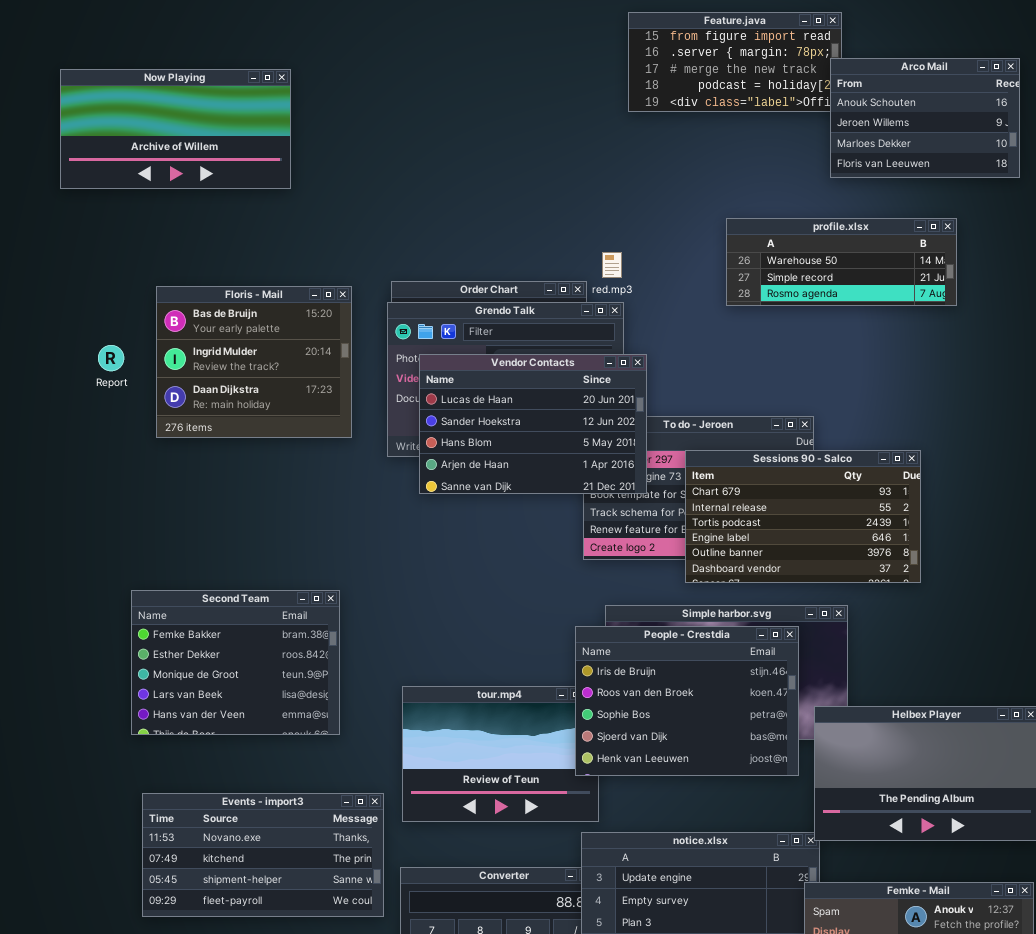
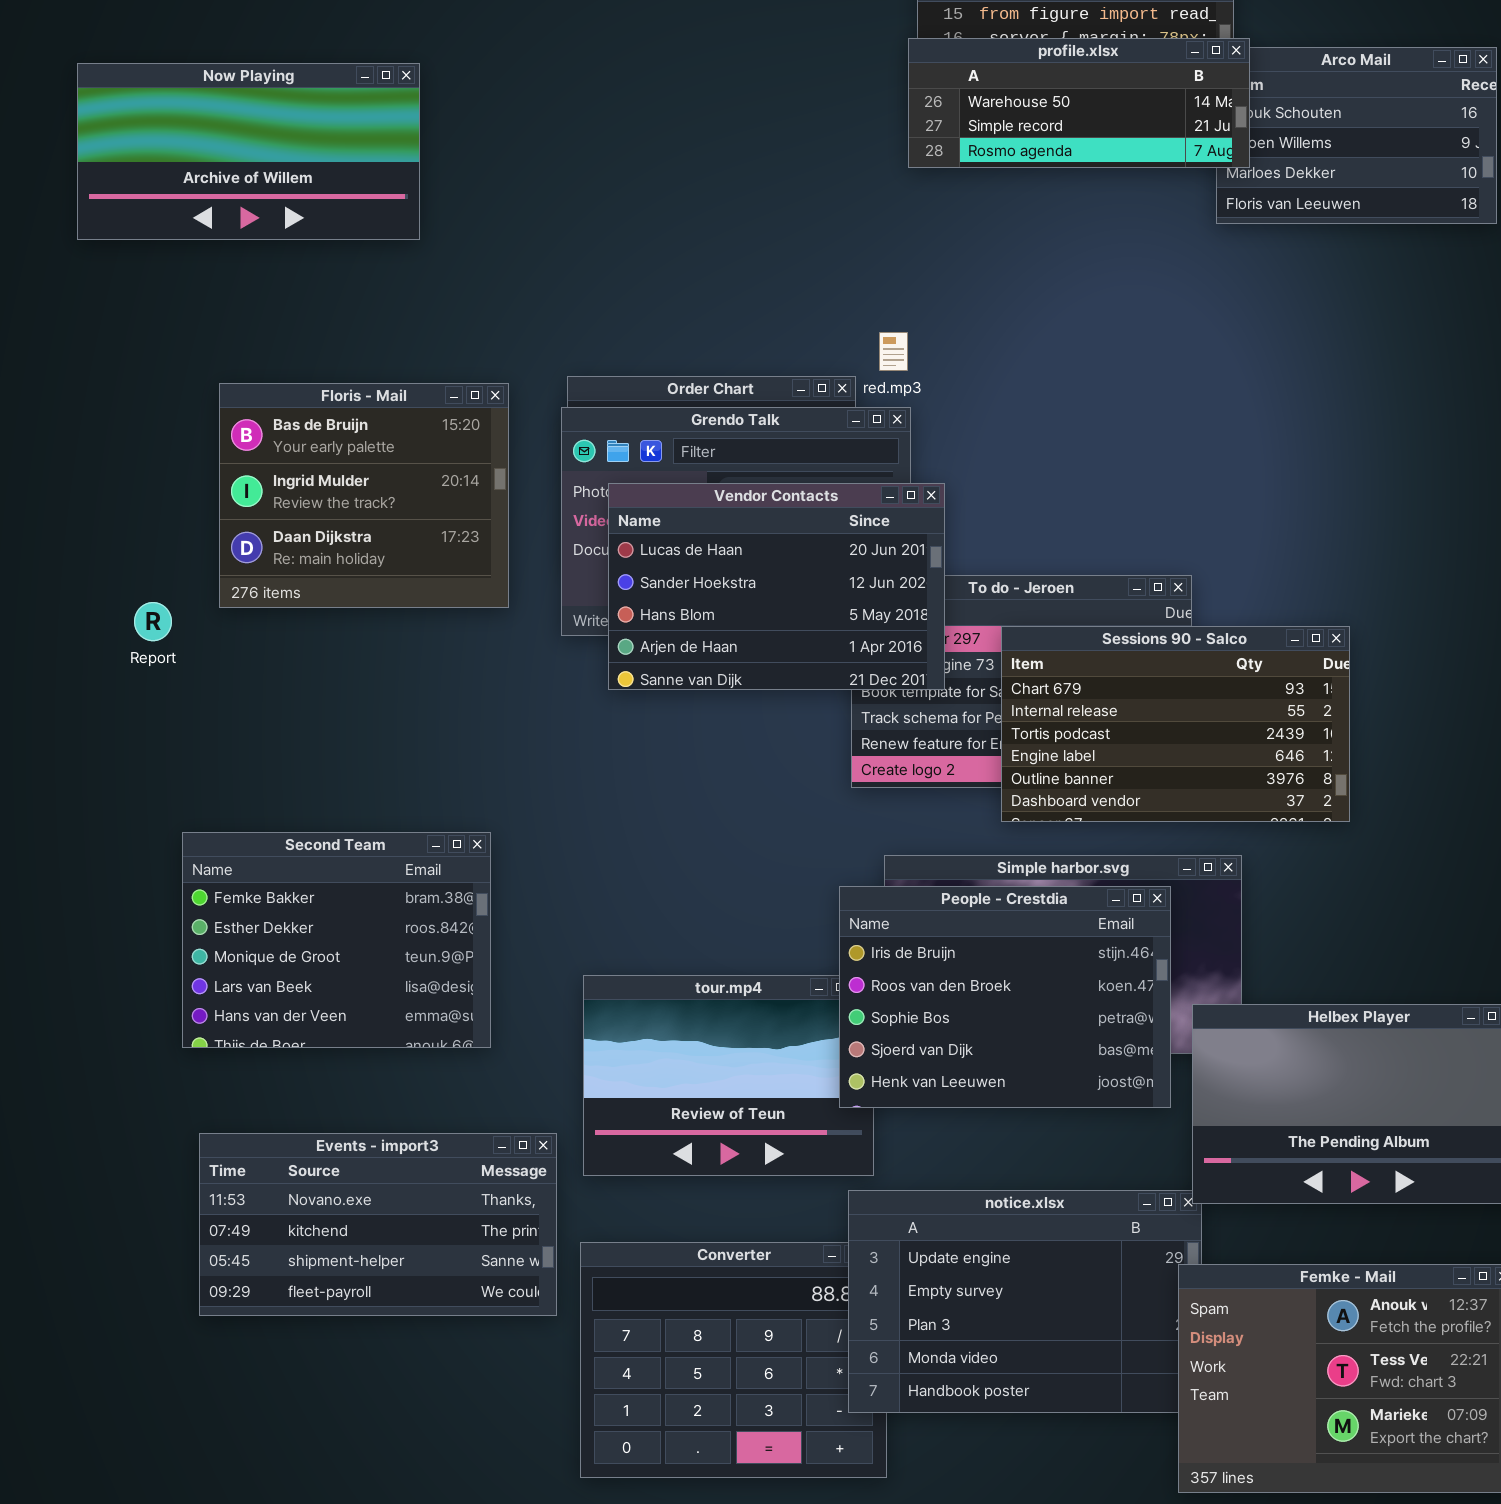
profile.xlsx: [726,218,957,306] -> [908,38,1250,168], moved
Report: [98,345,124,371] -> [134,602,172,641], moved

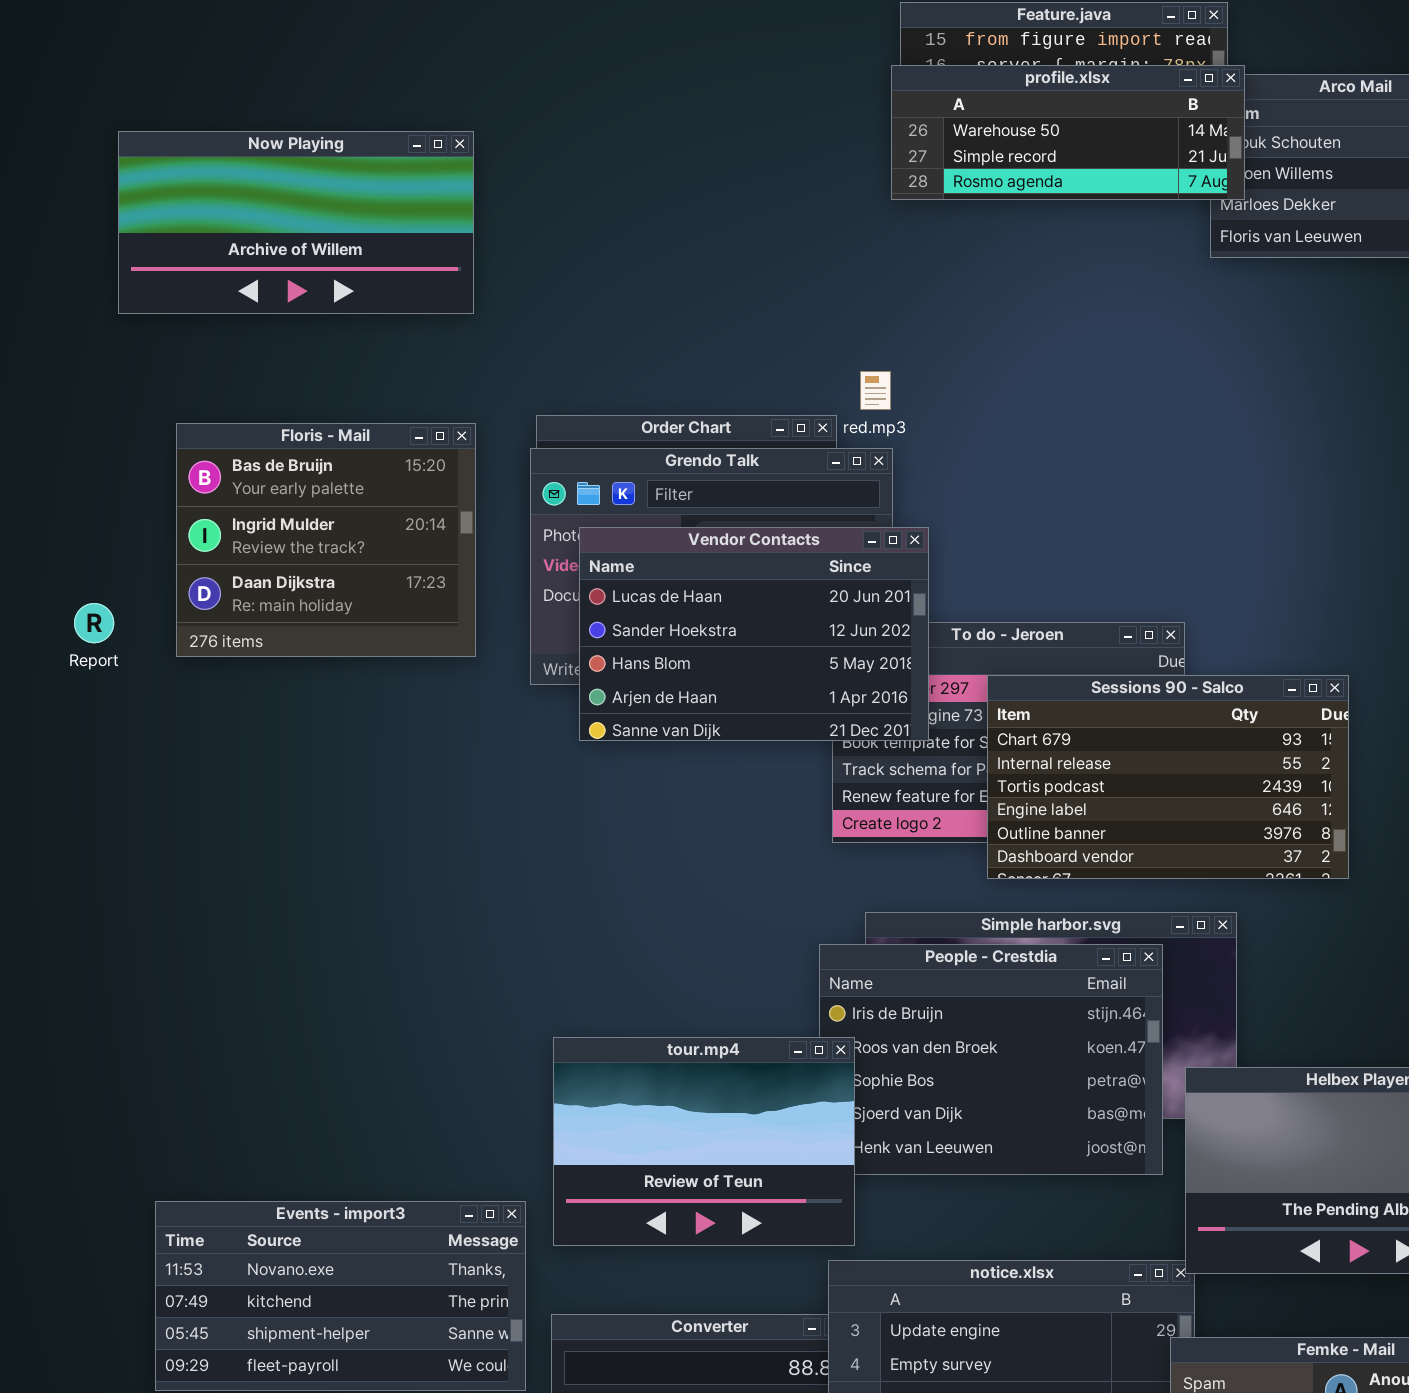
Now Playing: [77,63,420,240] -> [118,131,474,314], moved
Report: [134,602,172,641] -> [74,603,114,643], moved
Second Team: [182,832,491,1048] -> none, closed
tour.mp4: [583,975,874,1176] -> [553,1037,855,1246], raised

